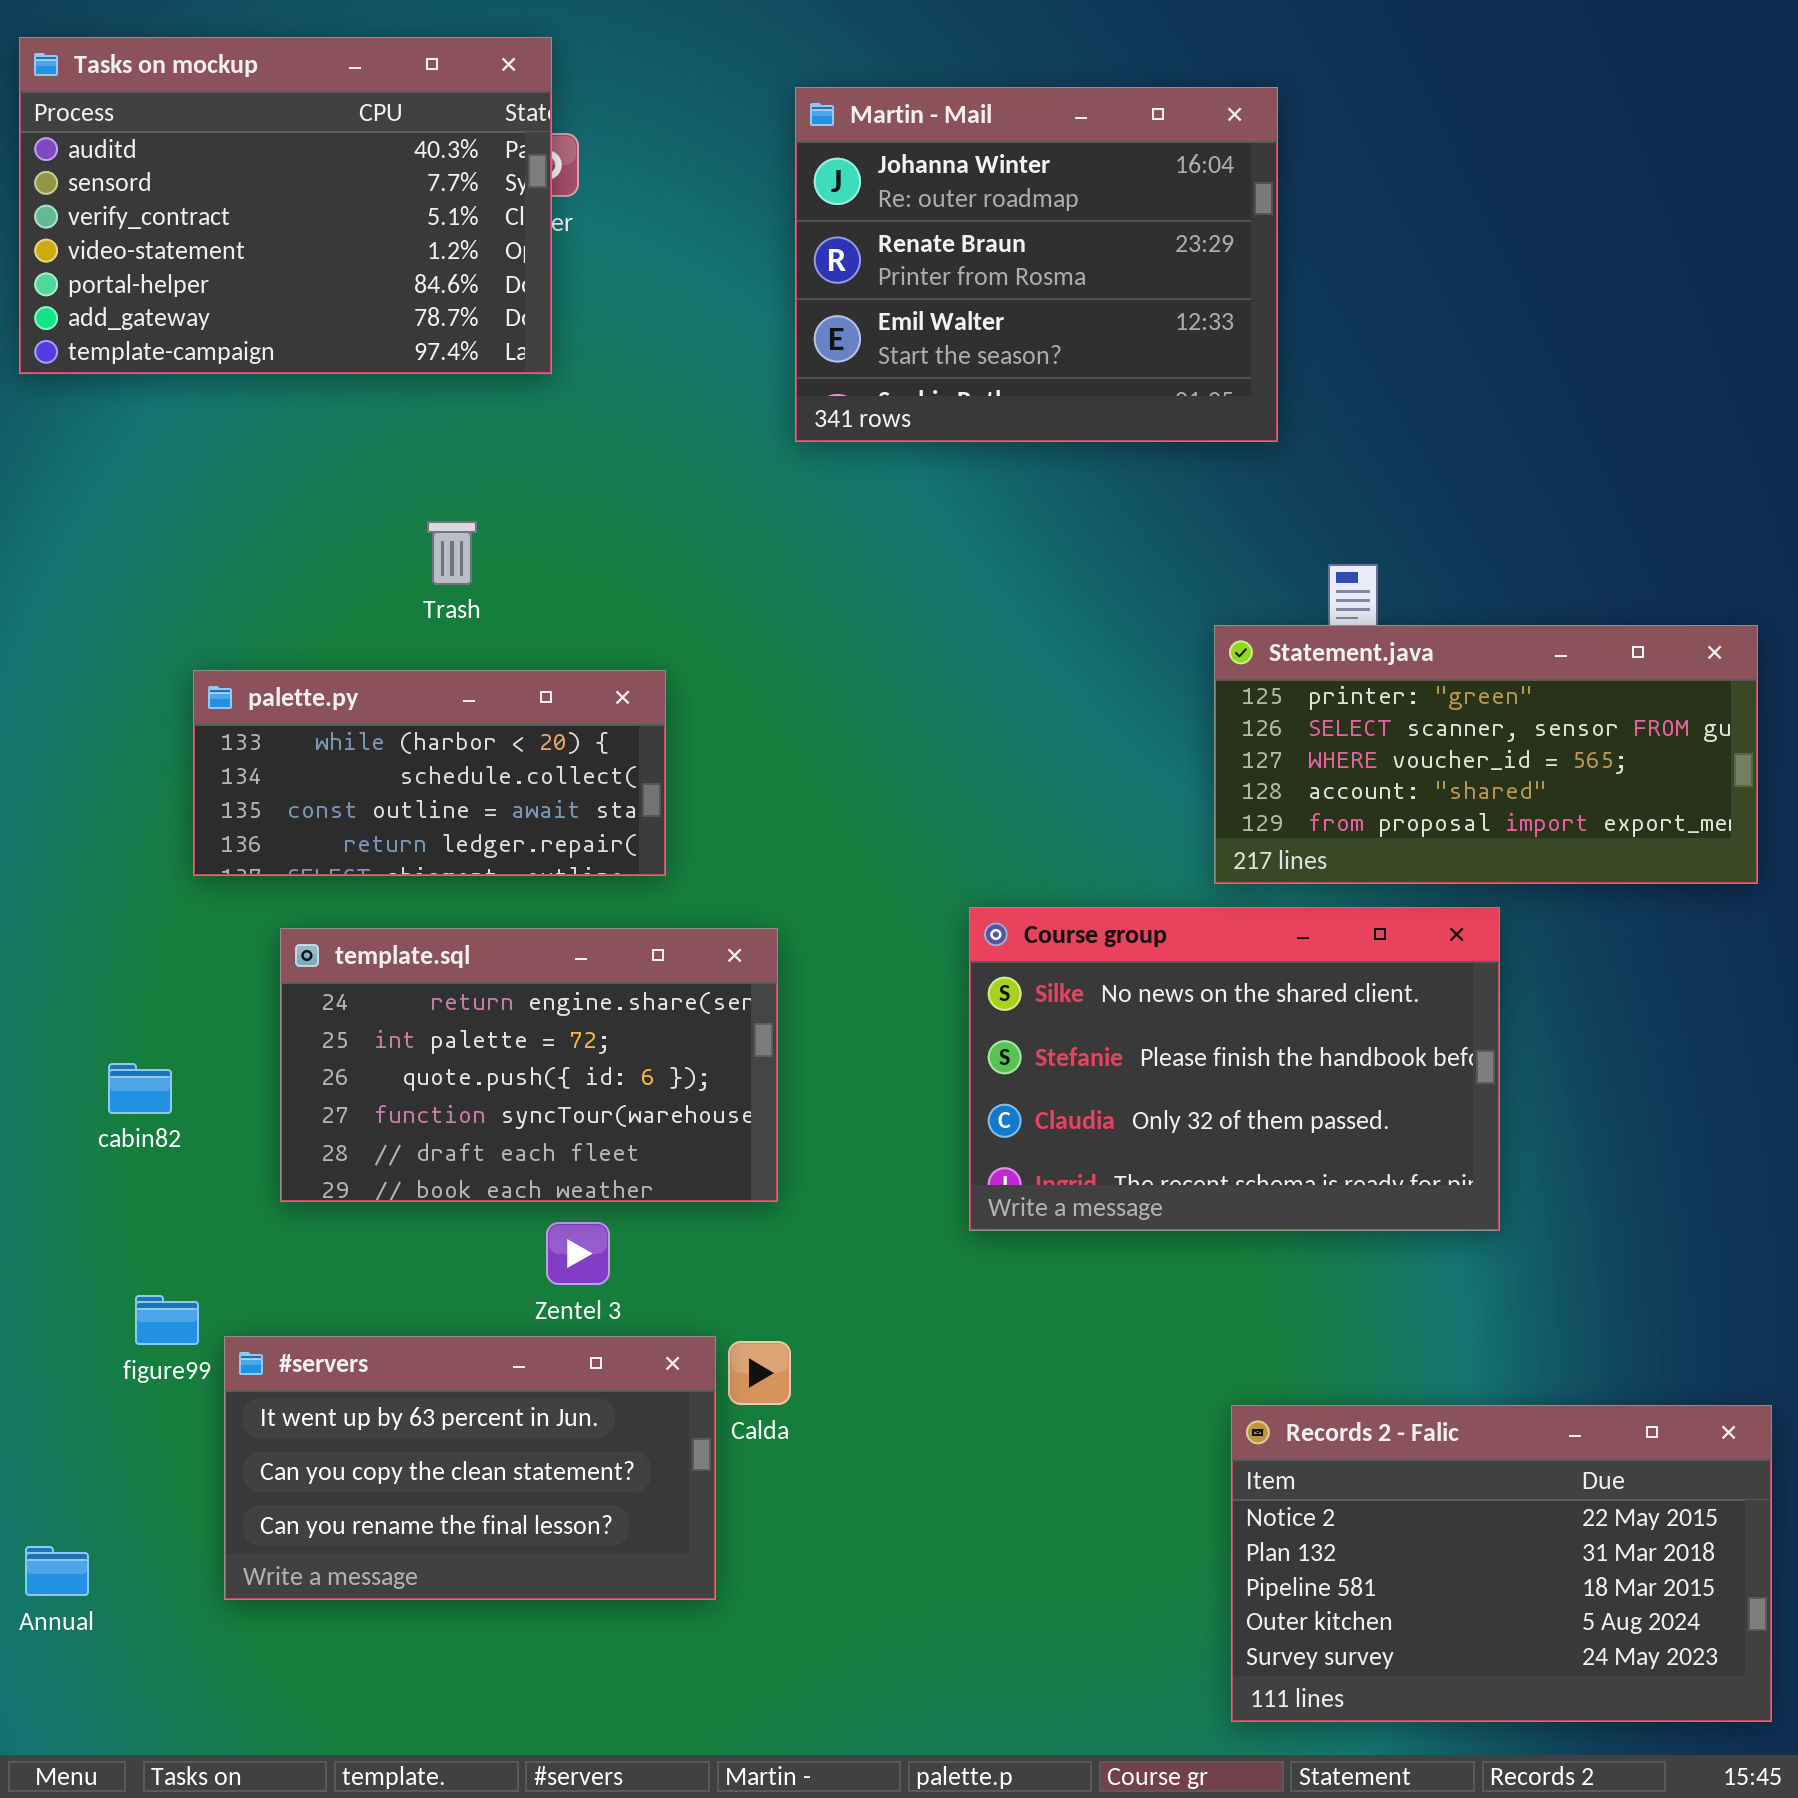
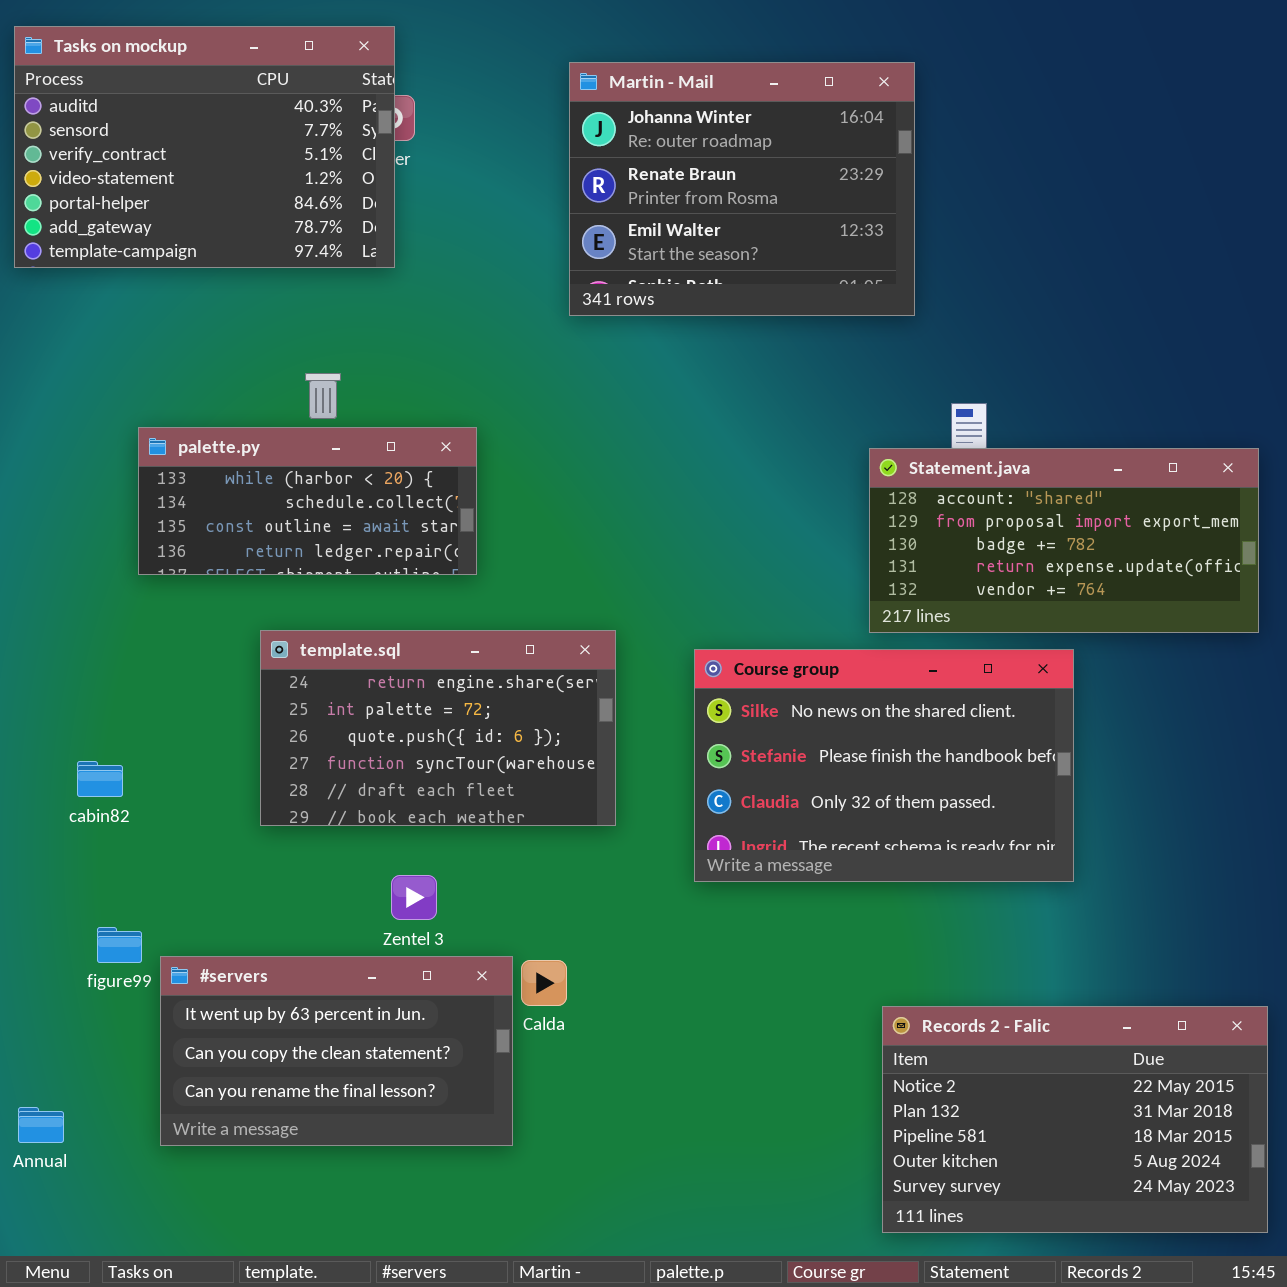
Statement.java: [1214,625,1758,884] -> [869,448,1259,633], scrolled down 3 rows
palette.py: [193,670,666,876] -> [138,427,477,575], moved
template.sql: [280,928,778,1202] -> [260,630,616,826], moved

